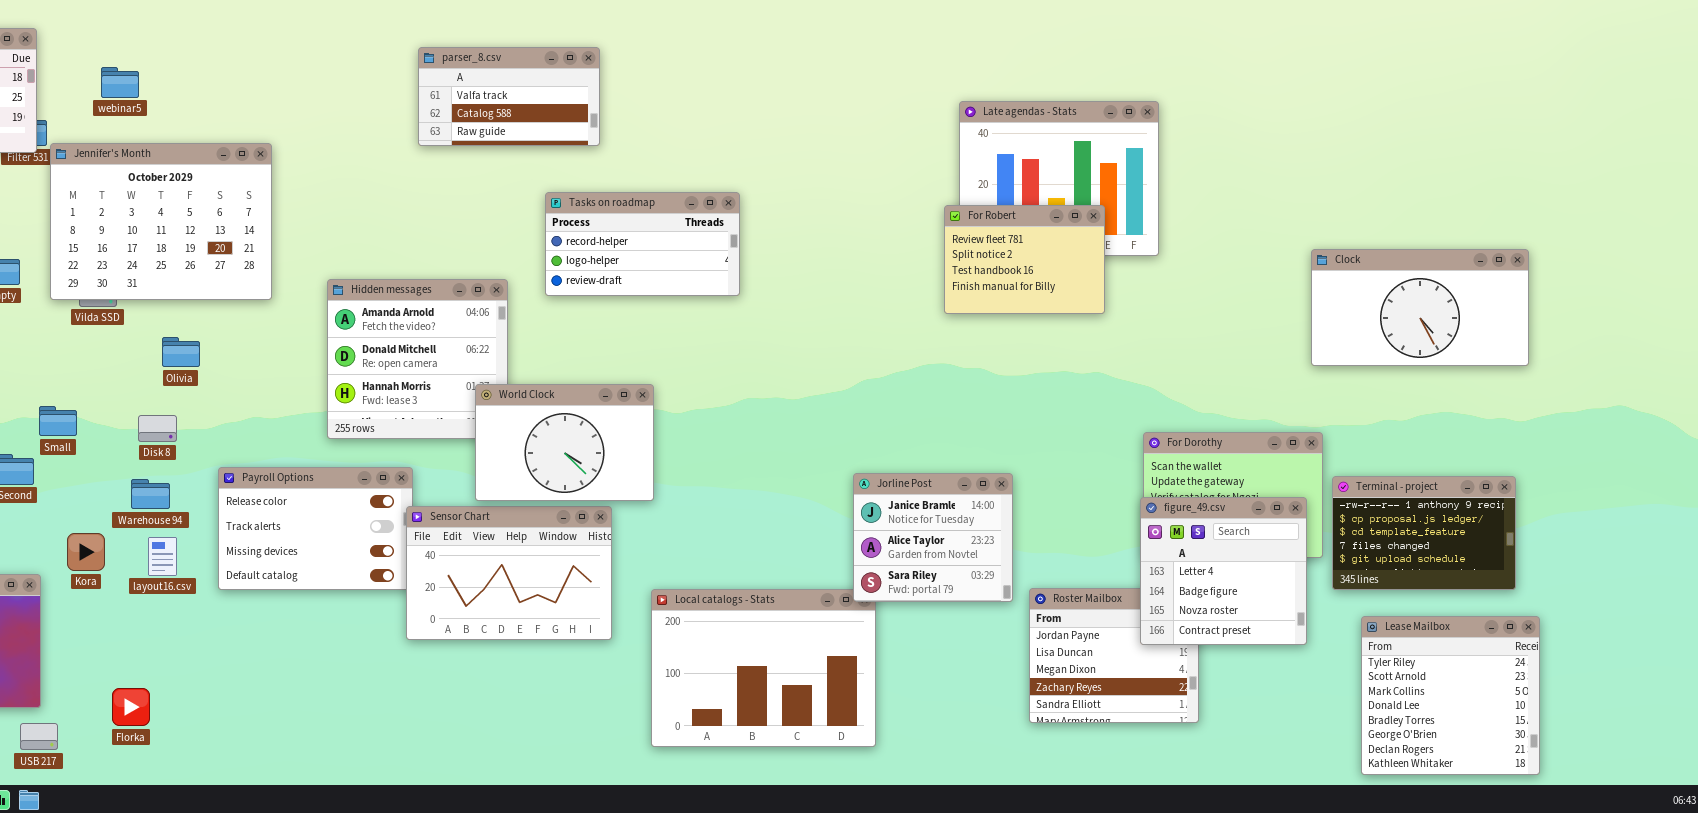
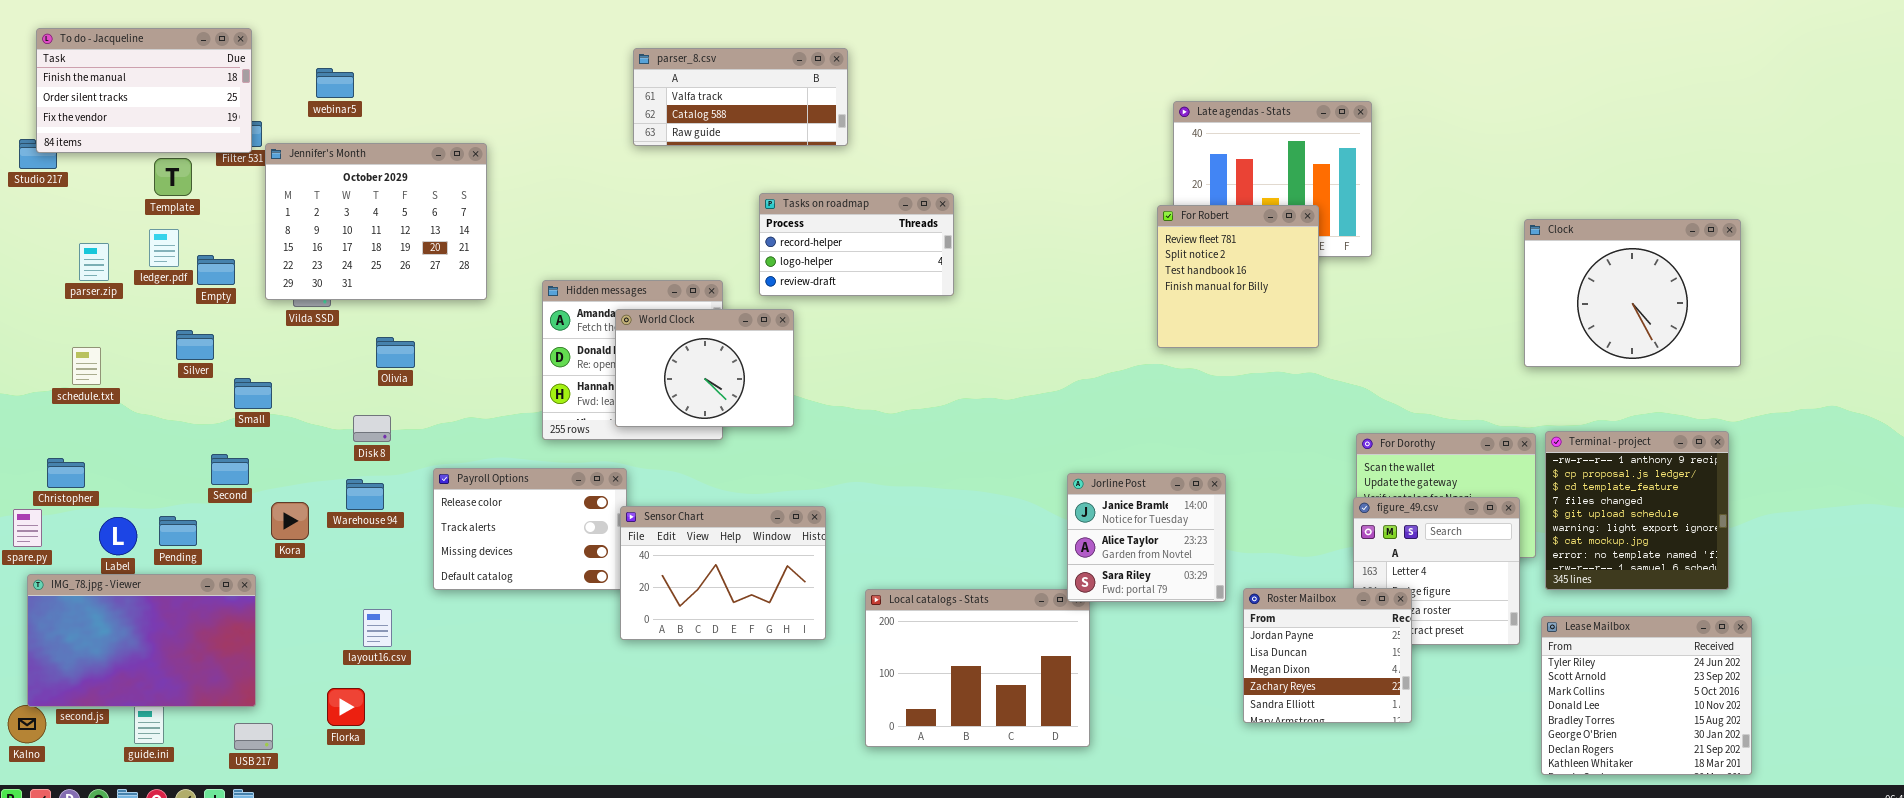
parser_8.csv: [418,47,600,146] -> [633,48,848,146], resized
For Robert: [944,205,1105,314] -> [1157,205,1319,348], resized
Clock: [1311,249,1529,366] -> [1524,219,1741,367], resized
World Clock: [475,384,654,501] -> [615,309,794,427], moved
Small: [39,406,77,436] -> [234,378,272,409], moved
Terminal - project: [1332,476,1516,590] -> [1545,431,1729,590], resized
Kora: [67,533,105,571] -> [271,502,309,540], moved
layout16.csv: [148,537,177,576] -> [363,609,392,647], moved
Roster Mailbox: [1029,588,1199,723] -> [1243,588,1412,723], raised
Lease Mailbox: [1361,616,1540,775] -> [1541,616,1752,775], resized

